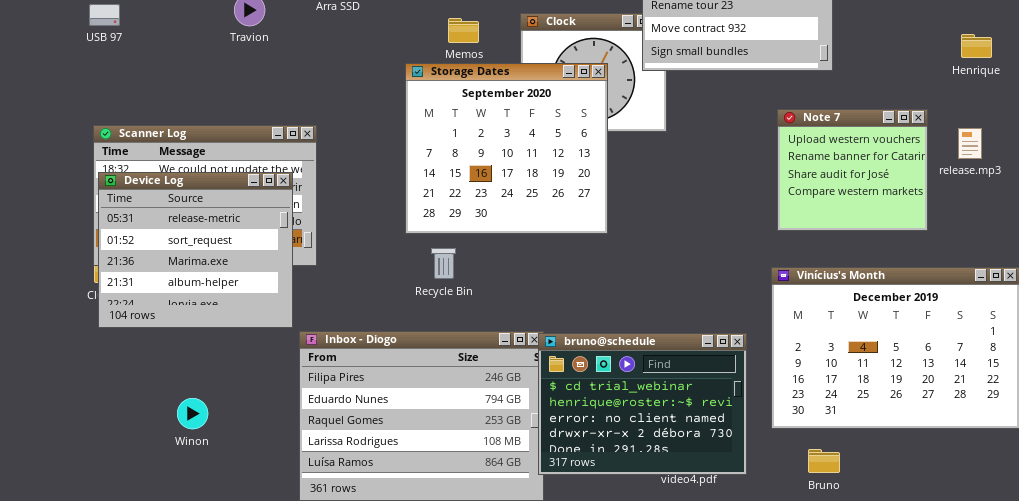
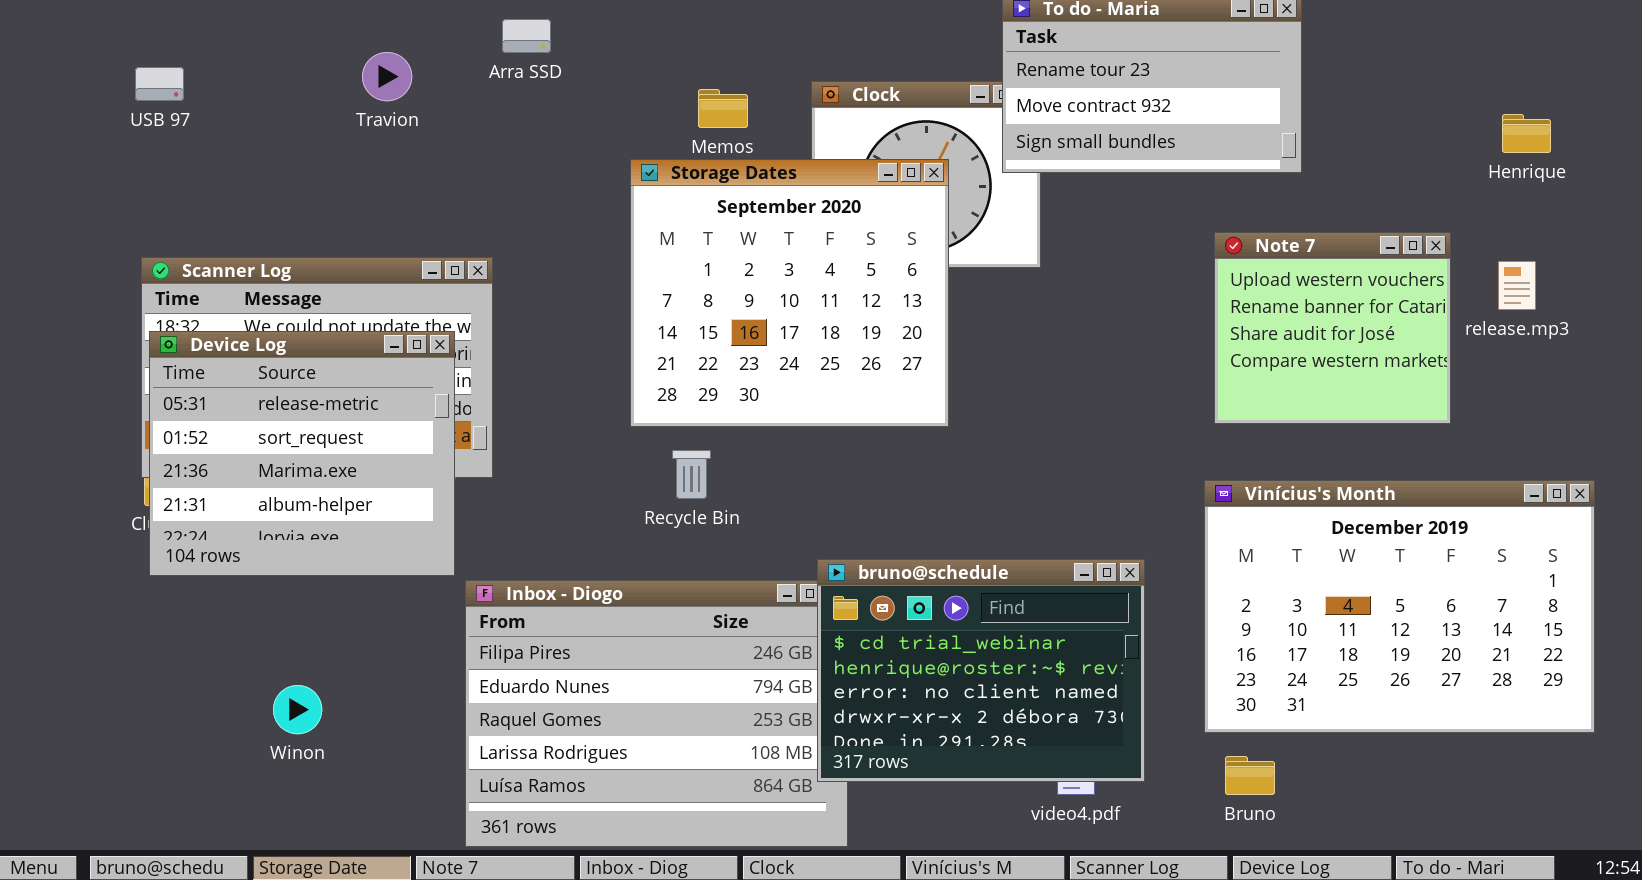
bruno@schedule: [538,333,747,475] -> [817,559,1145,782], moved
Bruno: [808,449,840,473] -> [1225,756,1275,795], moved

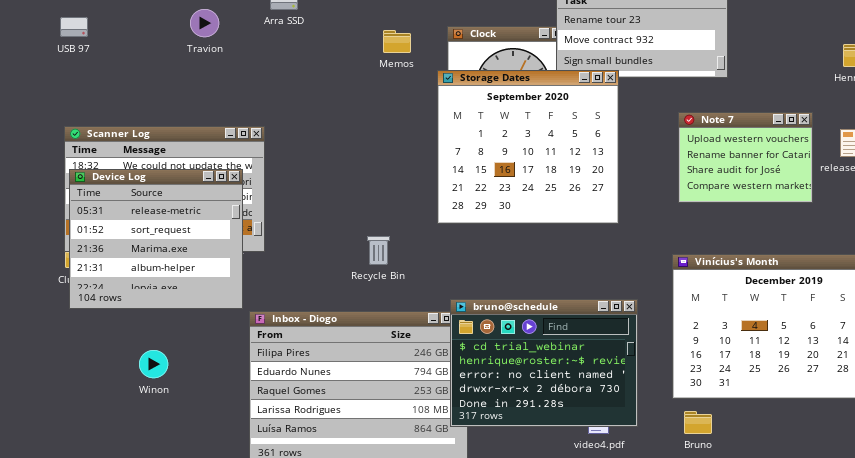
Storage Dates: [630,159,949,427] -> [437,70,619,224], moved
Note 7: [1214,232,1451,424] -> [678,112,813,203], resized
Winon: [273,685,322,734] -> [139,350,168,378], moved

